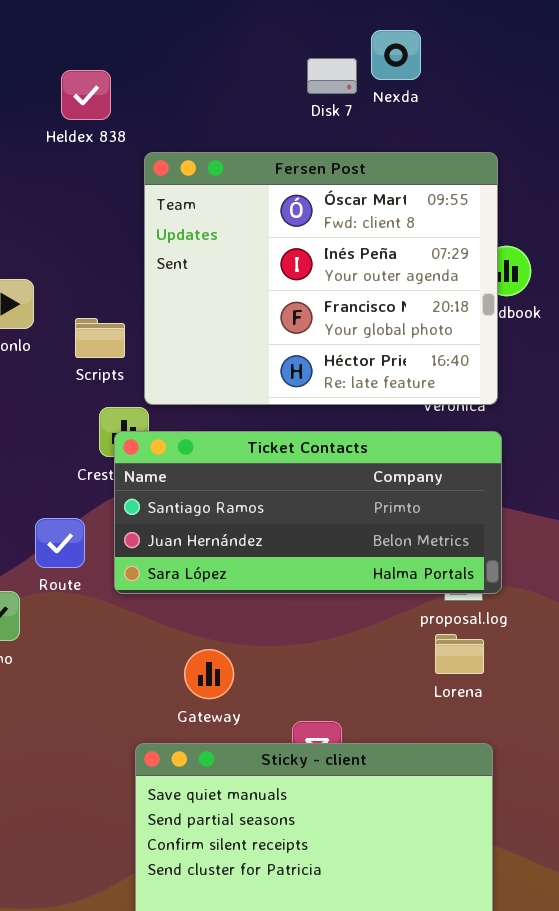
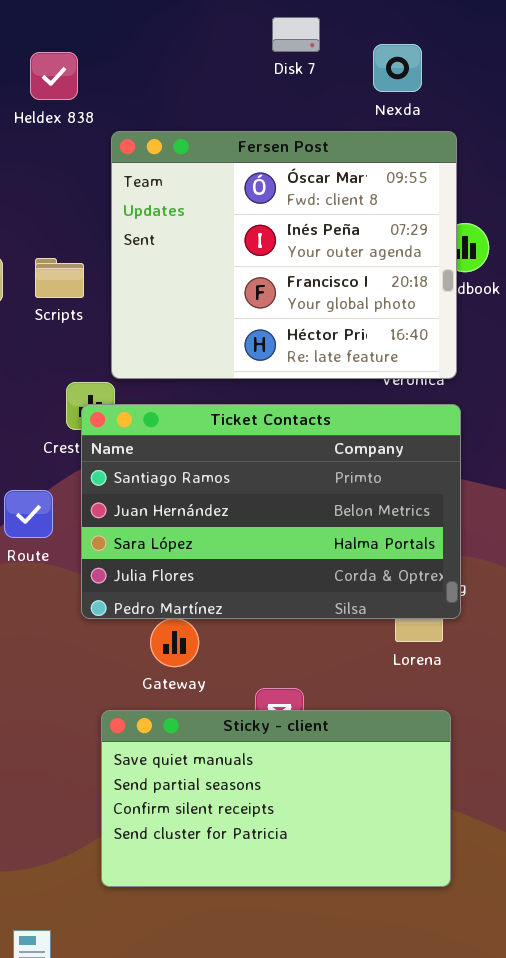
Nexda: [371,30,421,80] -> [373,44,422,92], moved
Disk 7: [307,58,357,94] -> [272,17,320,52], moved
Scripts: [75,318,125,358] -> [35,258,84,298], moved
Ticket Contacts: [114,431,502,594] -> [81,404,461,619], resized

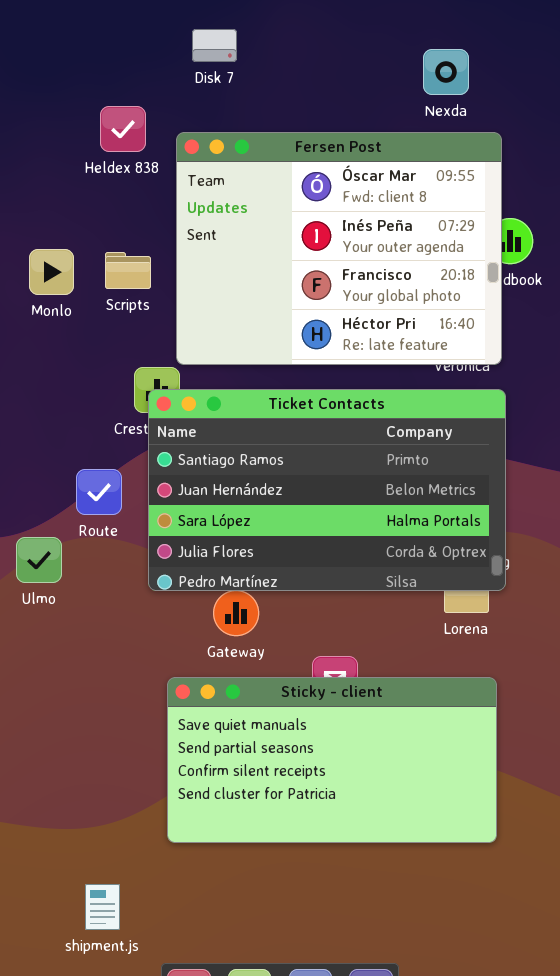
Disk 7: [272,17,320,52] -> [192,29,237,62], moved
Heldex 838: [30,52,78,100] -> [100,106,146,152], moved

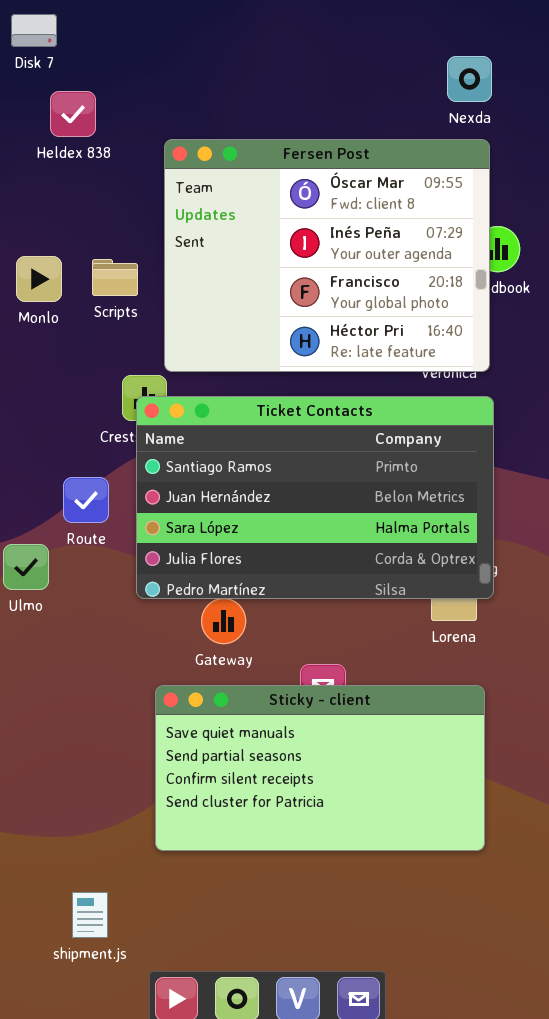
Disk 7: [192,29,237,62] -> [11,14,57,47], moved
Nexda: [423,49,469,95] -> [447,56,492,102], moved
Heldex 838: [100,106,146,152] -> [50,91,96,137], moved

